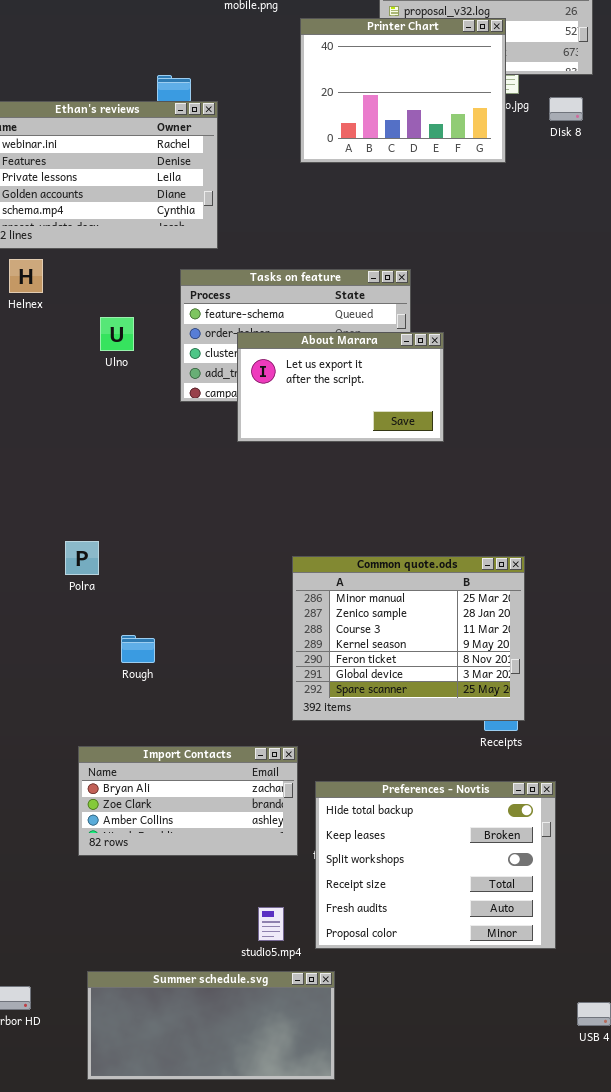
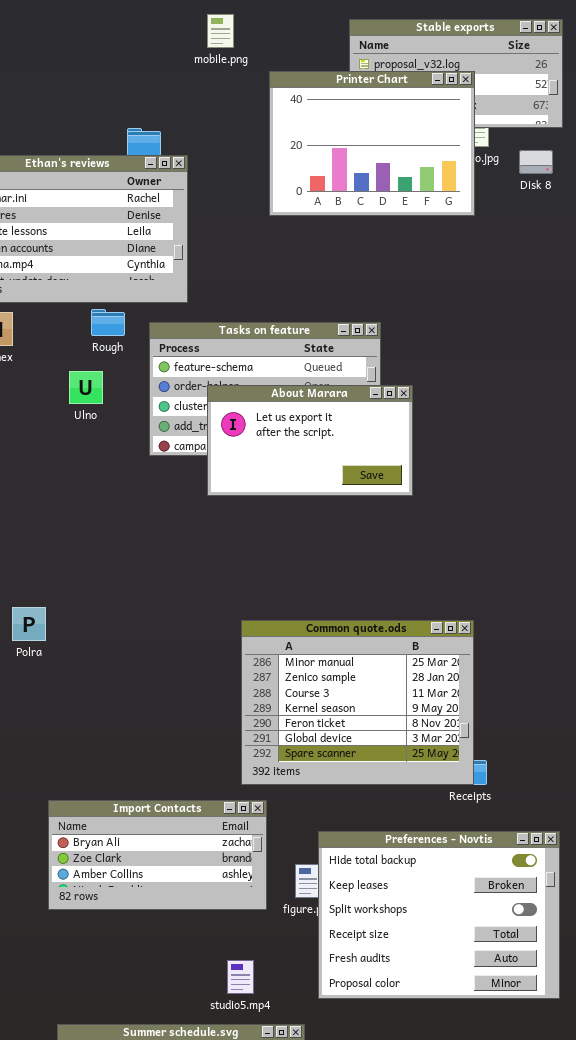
Polra: [65,541,99,575] -> [12,607,46,641], moved
Common quote.ods: [292,556,525,721] -> [241,620,474,785], moved
Rough: [121,635,155,663] -> [91,309,125,336], moved
Preferences - Novtis: [315,781,556,949] -> [318,831,560,999], moved

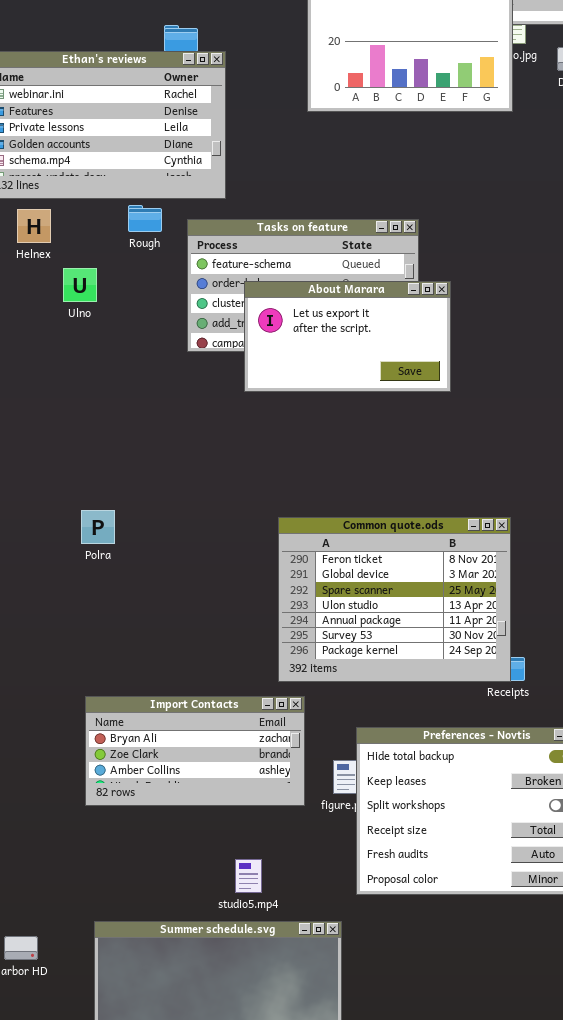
Ulno: [69,371,103,404] -> [63,268,97,302], moved
Polra: [12,607,46,641] -> [81,510,115,544], moved
Common quote.ods: [241,620,474,785] -> [278,517,511,682], scrolled down 4 rows
studio5.mp4: [227,960,254,994] -> [235,859,262,893], moved

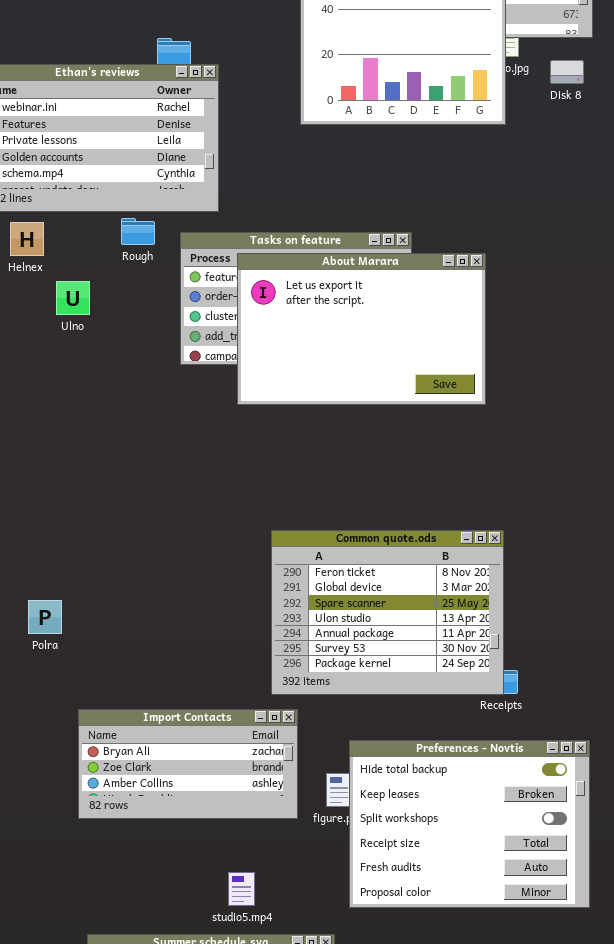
About Marara: [244,281,451,392] -> [237,253,486,405], resized
Polra: [81,510,115,544] -> [28,600,62,634], moved

